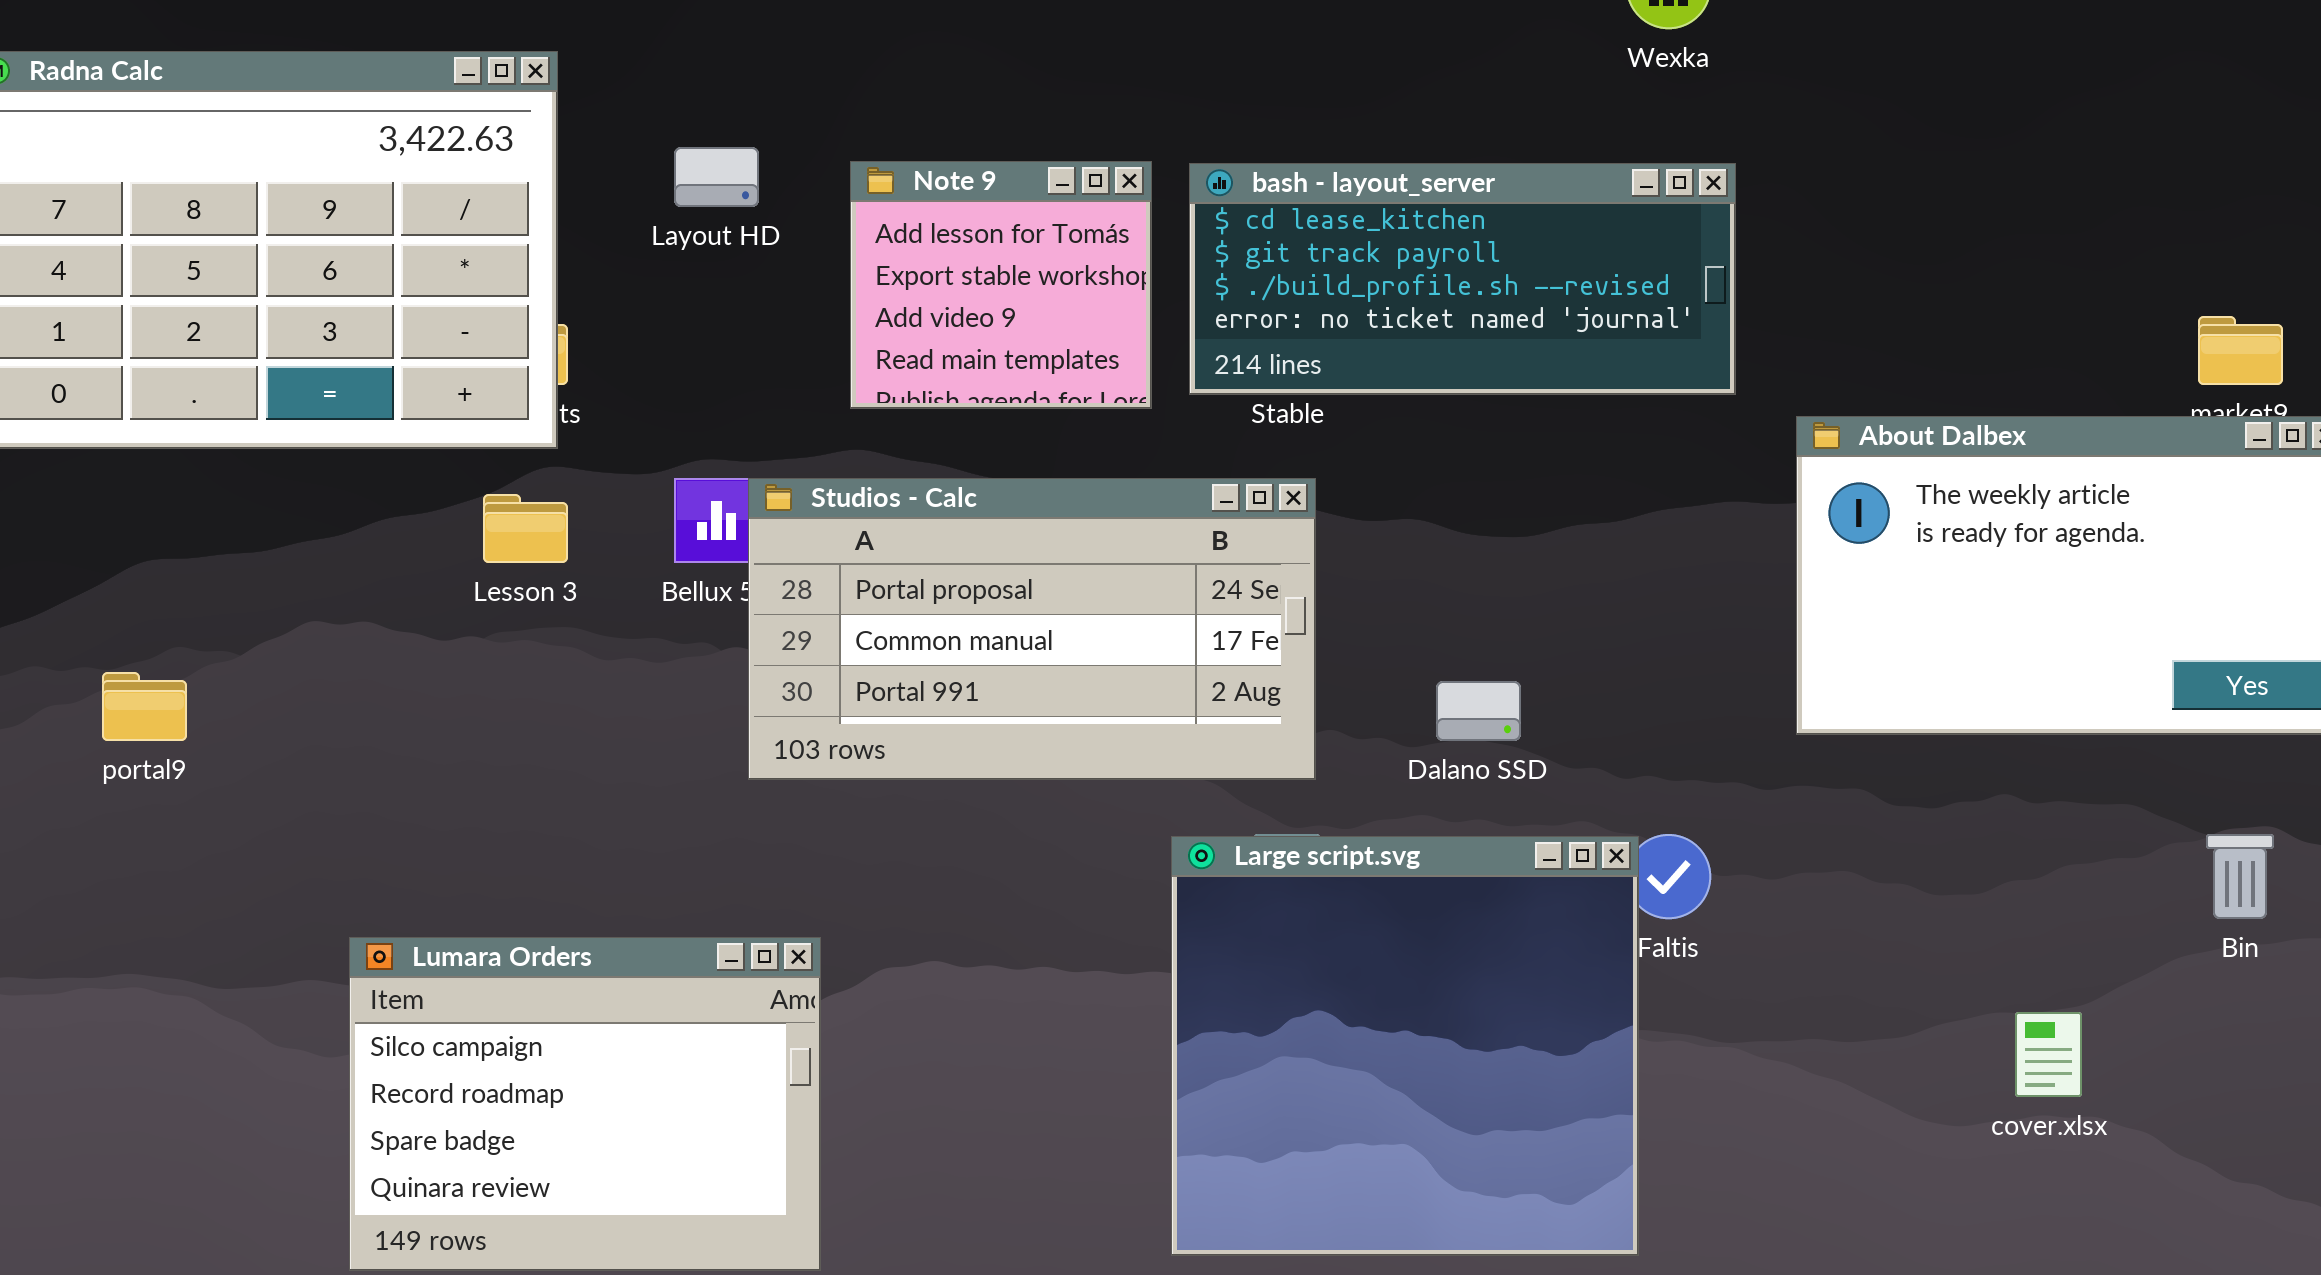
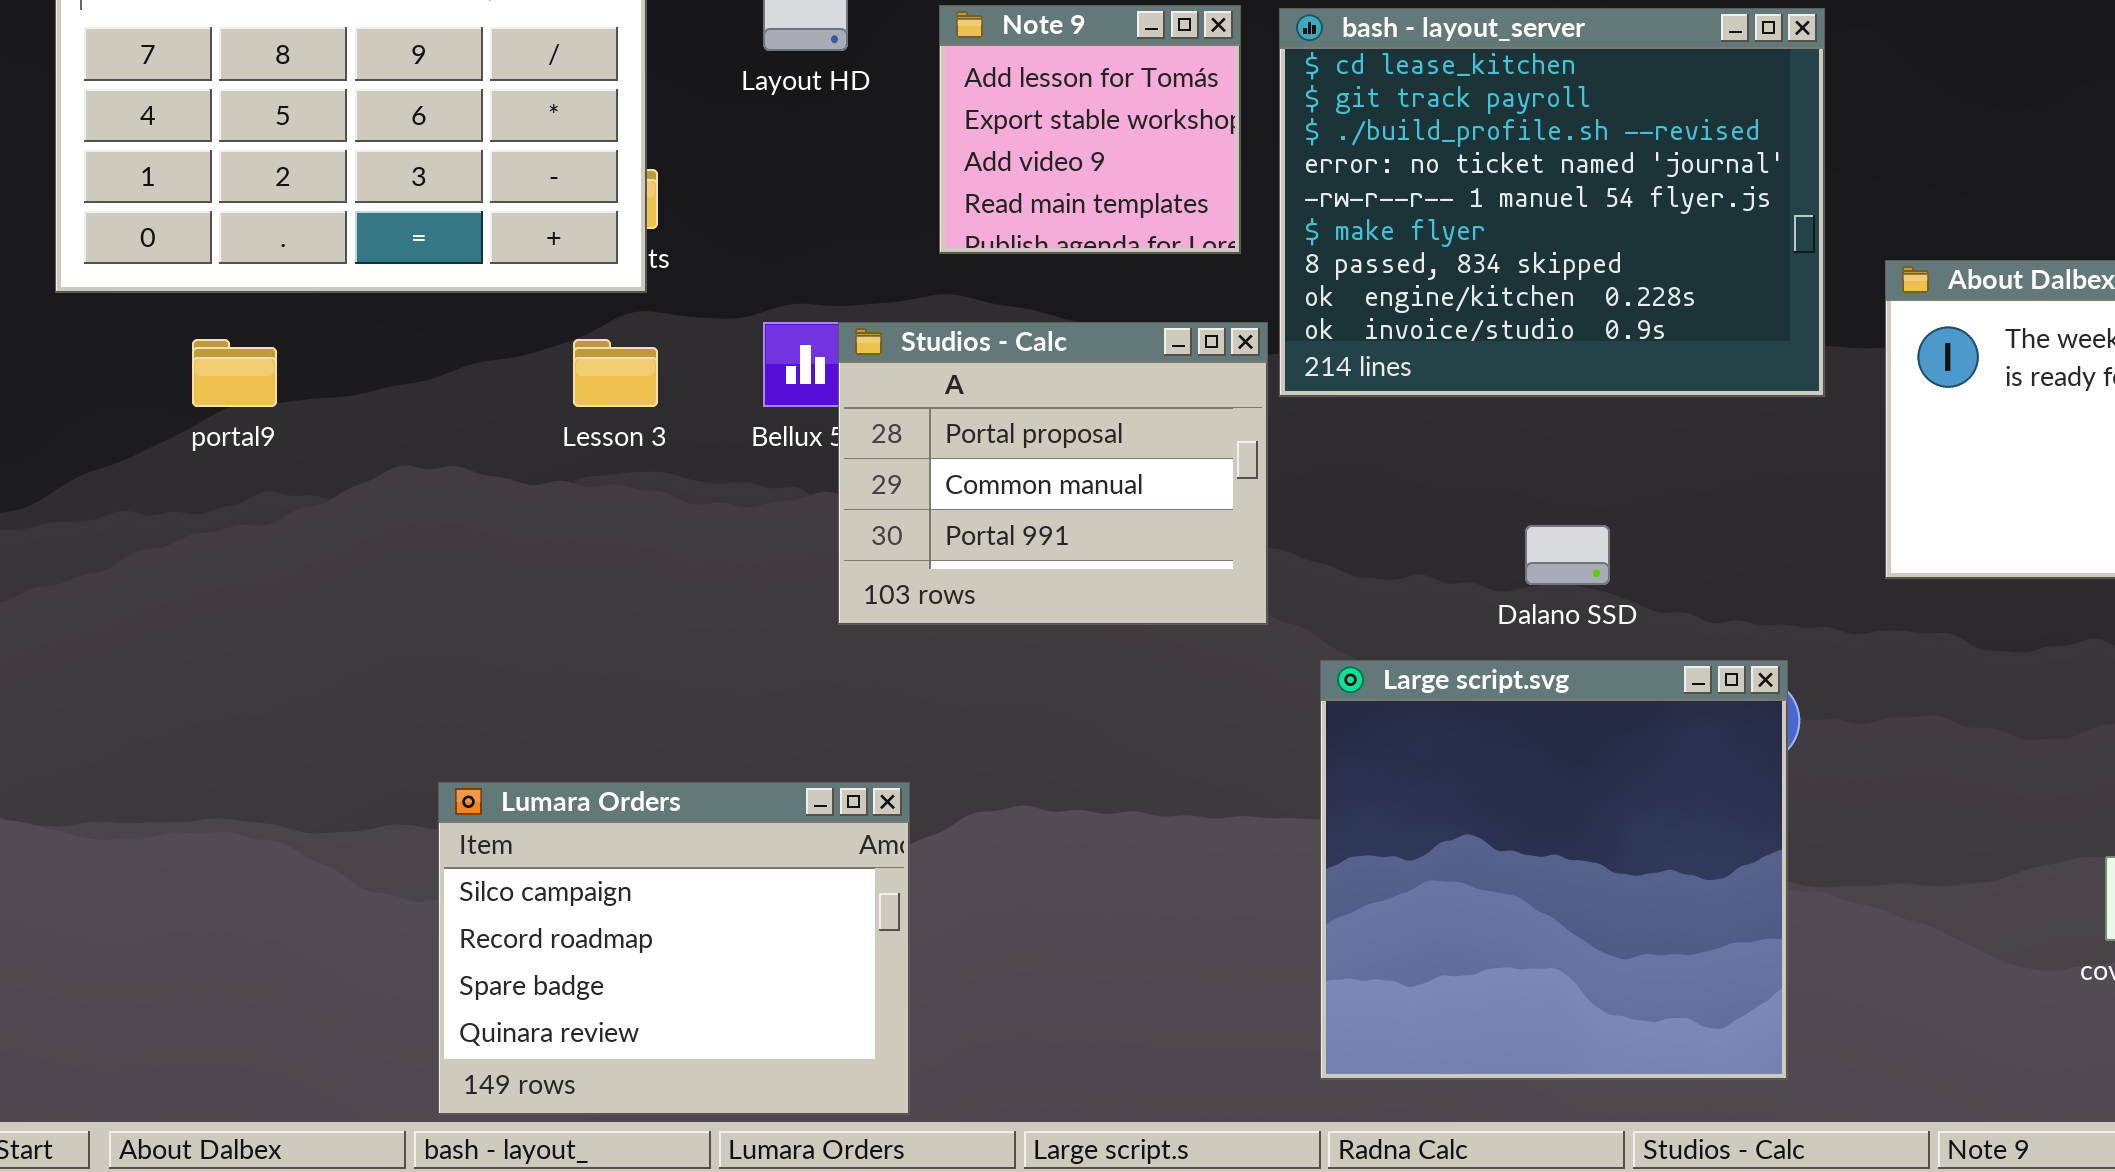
bash - layout_server: [1189,163,1736,395] -> [1279,8,1825,397], resized
Studios - Calc: [748,478,1316,780] -> [838,322,1268,625], resized
portal9: [102,672,187,741] -> [192,339,277,407], moved
Large script.svg: [1171,836,1639,1256] -> [1320,660,1788,1080], moved

